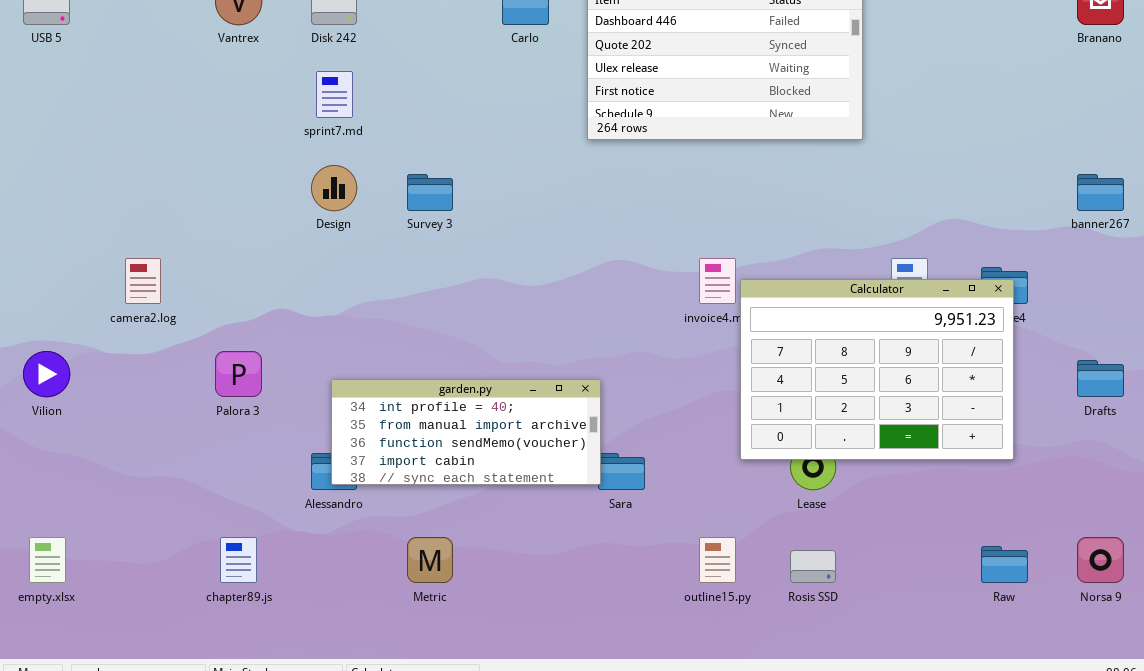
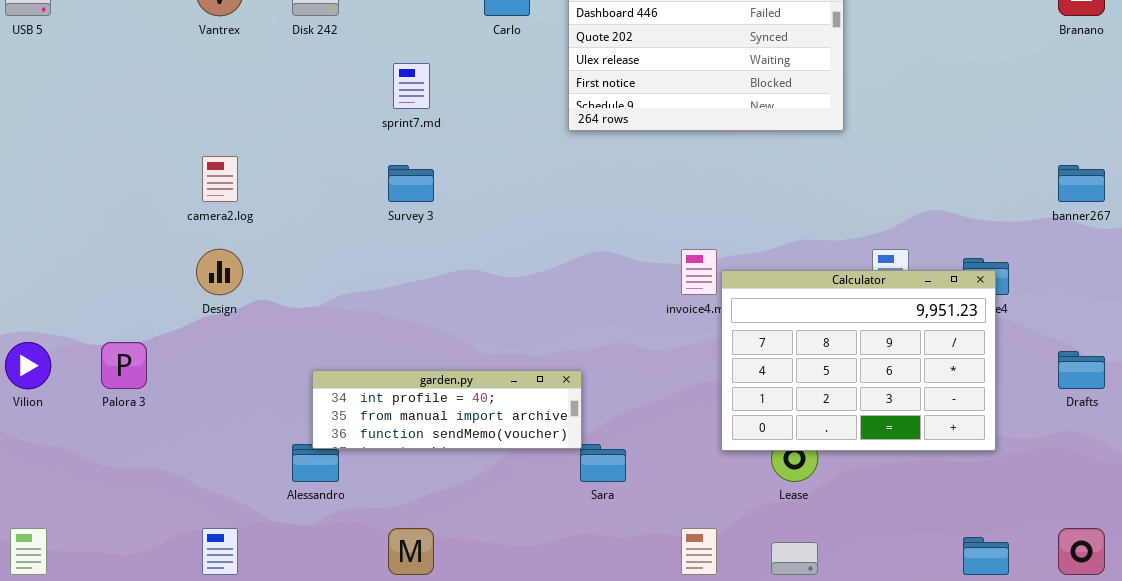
sprint7.md: [316,71,353,118] -> [393,63,430,109], moved
Design: [311,165,357,211] -> [196,249,243,295], moved
camera2.log: [125,258,161,304] -> [202,156,238,202], moved
Palora 3: [215,351,262,397] -> [101,342,147,389], moved
garden.py: [331,379,601,485] -> [312,370,582,449], resized

